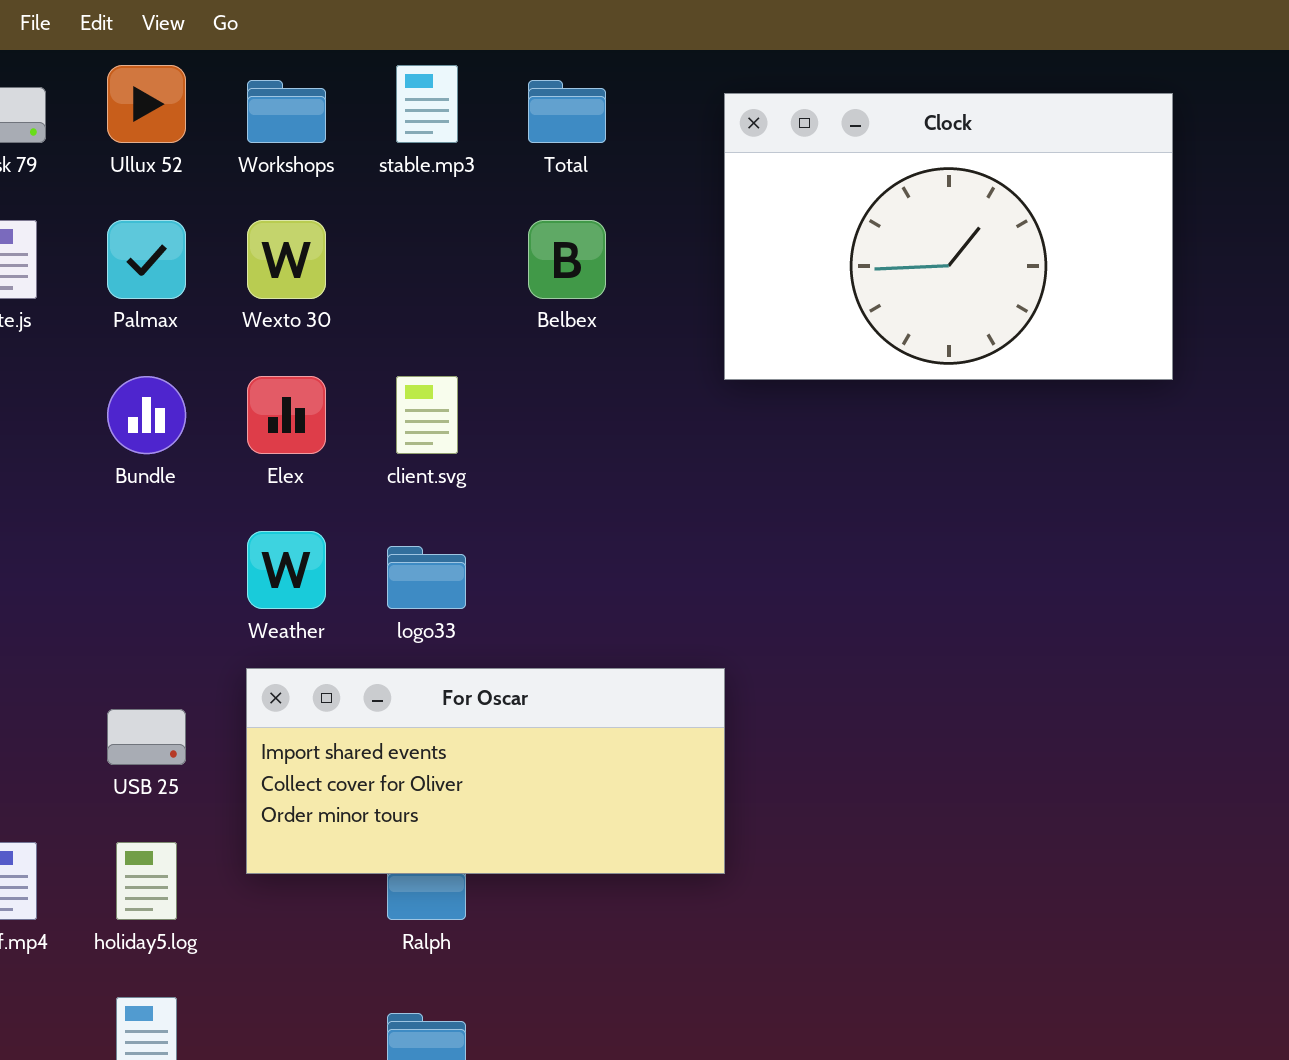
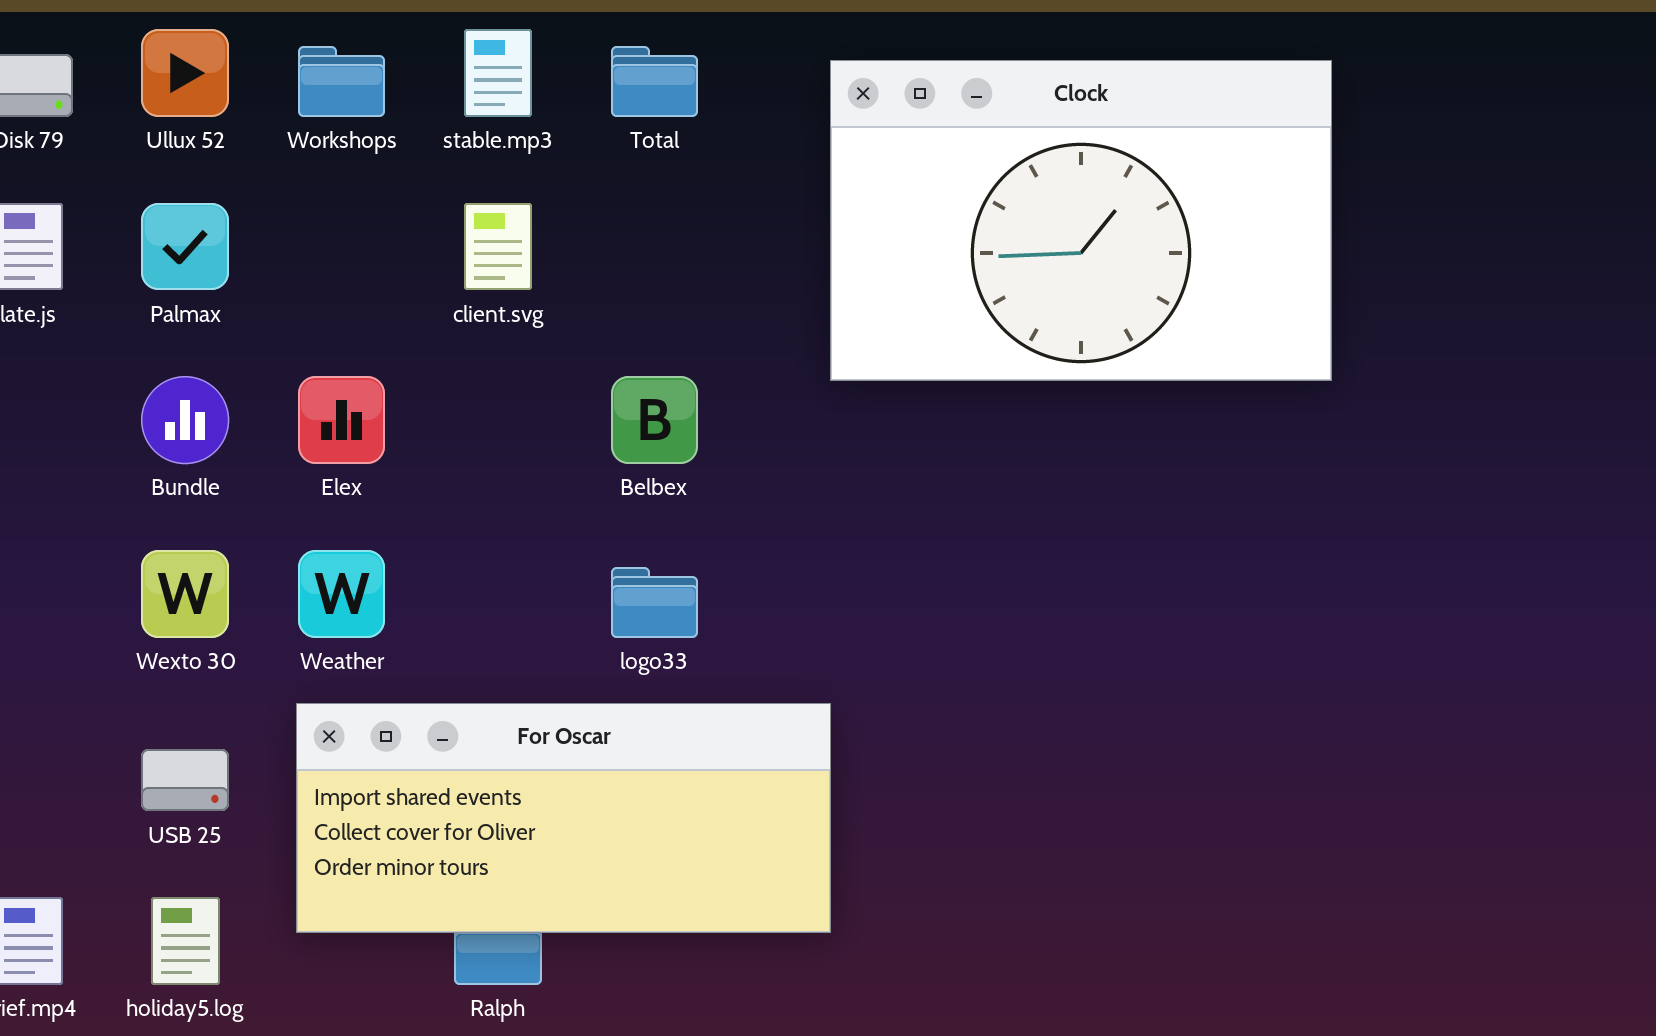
Wexto 30: [247,220,326,299] -> [141,550,229,638], moved
Belbex: [528,220,606,299] -> [611,376,698,464], moved
client.svg: [396,376,458,454] -> [464,203,532,290], moved
logo33: [387,546,466,609] -> [611,567,698,638], moved

